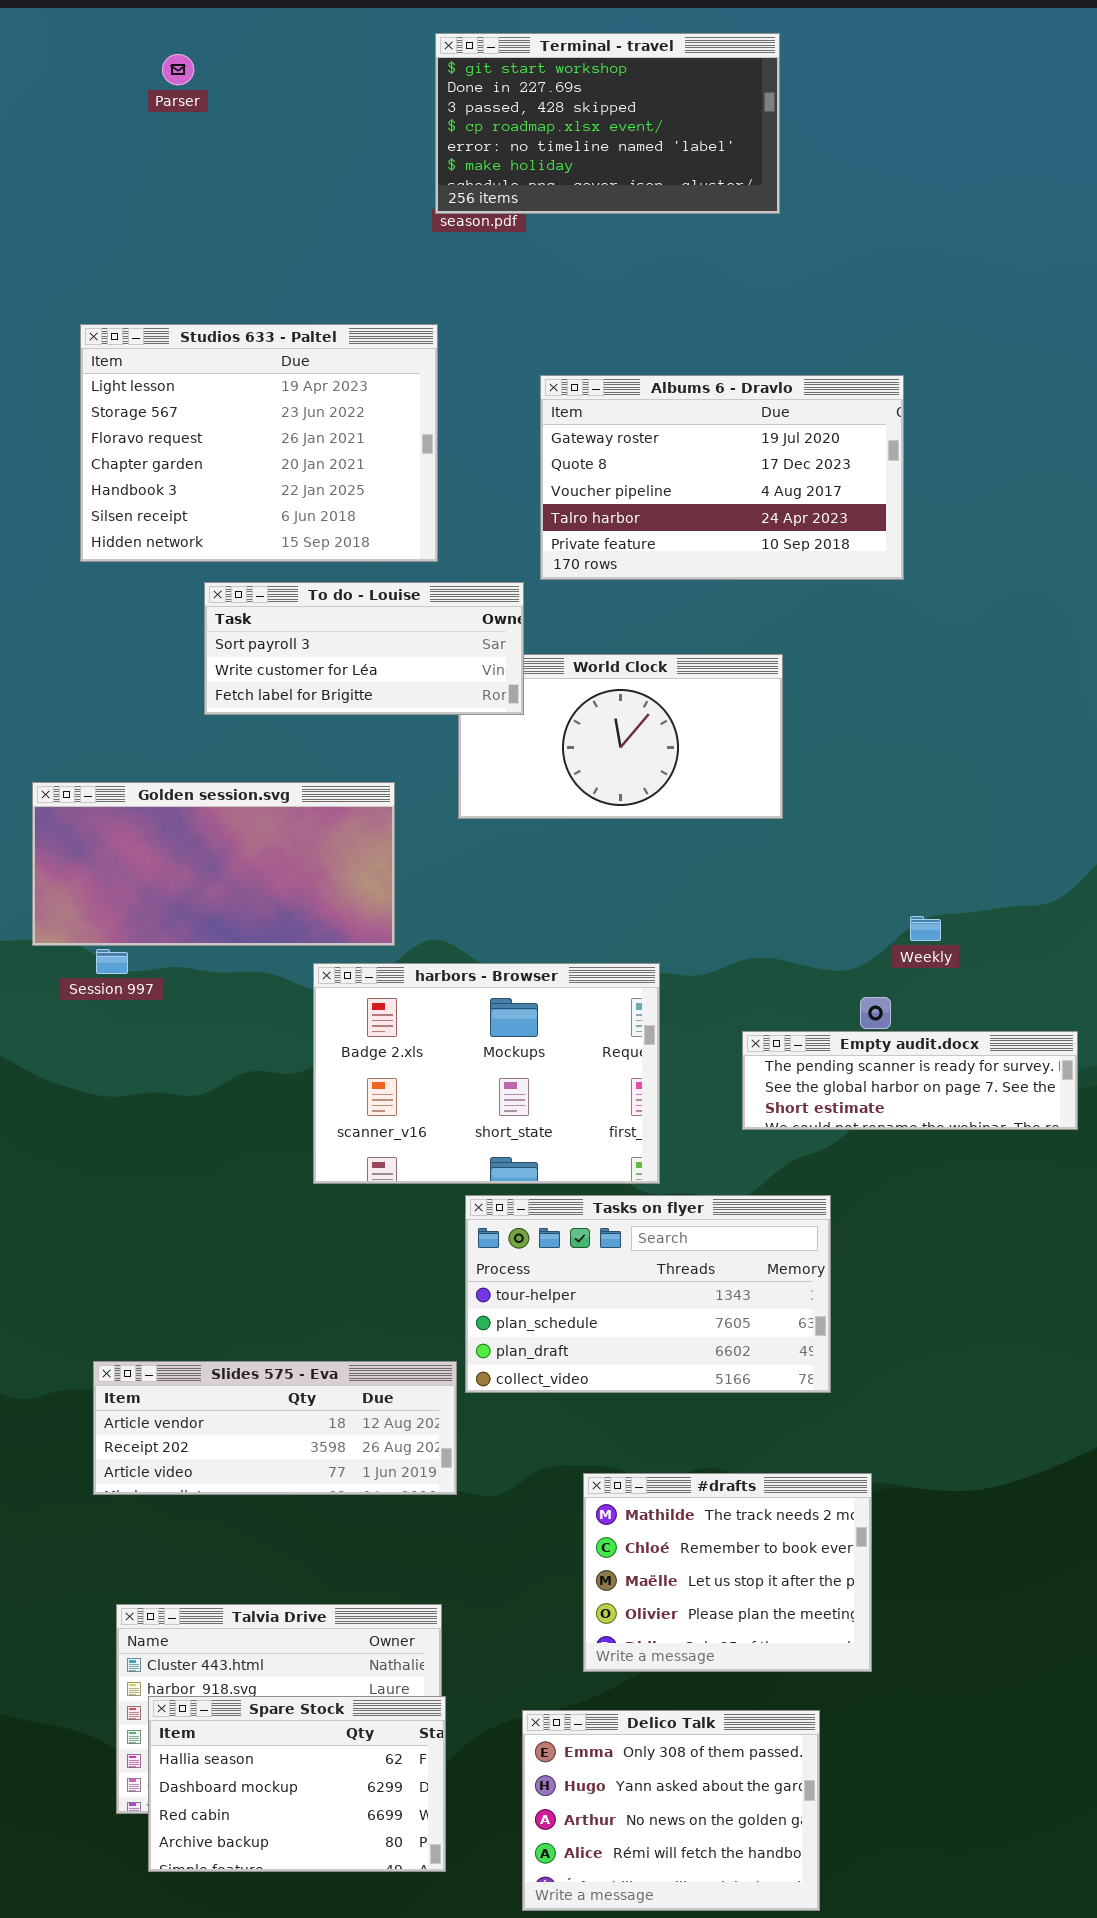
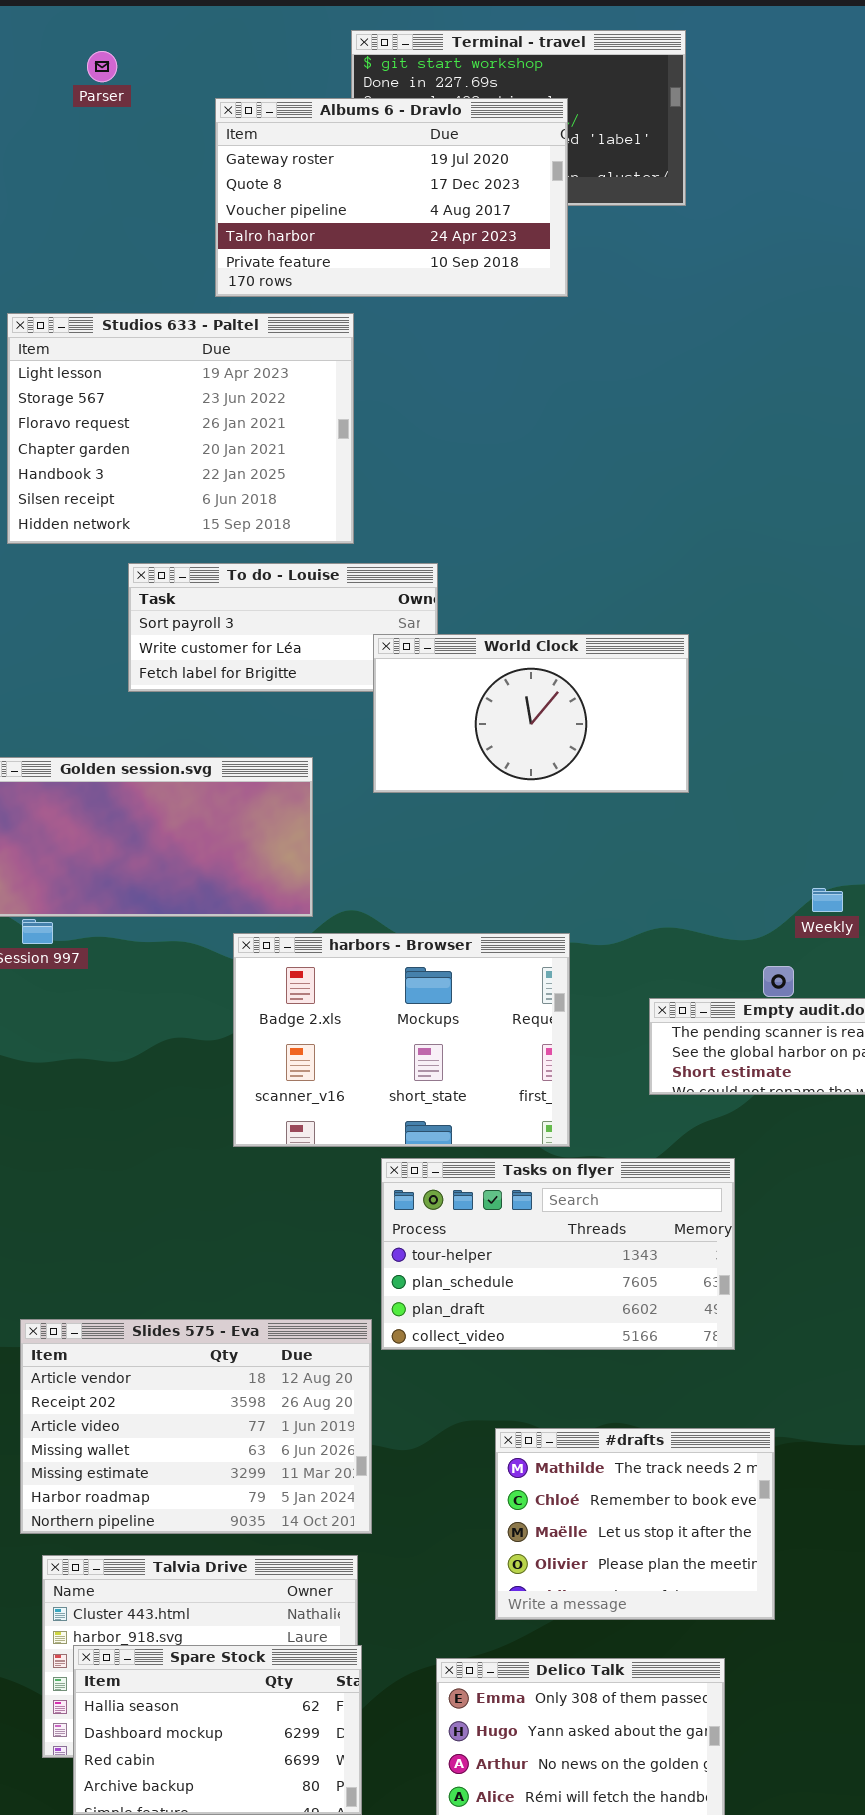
Albums 6 - Dravlo: [540,375,904,580] -> [215,98,568,297], moved
World Clock: [458,654,783,819] -> [373,634,689,793], raised
Slides 575 - Eva: [93,1361,457,1495] -> [20,1319,372,1534], resized

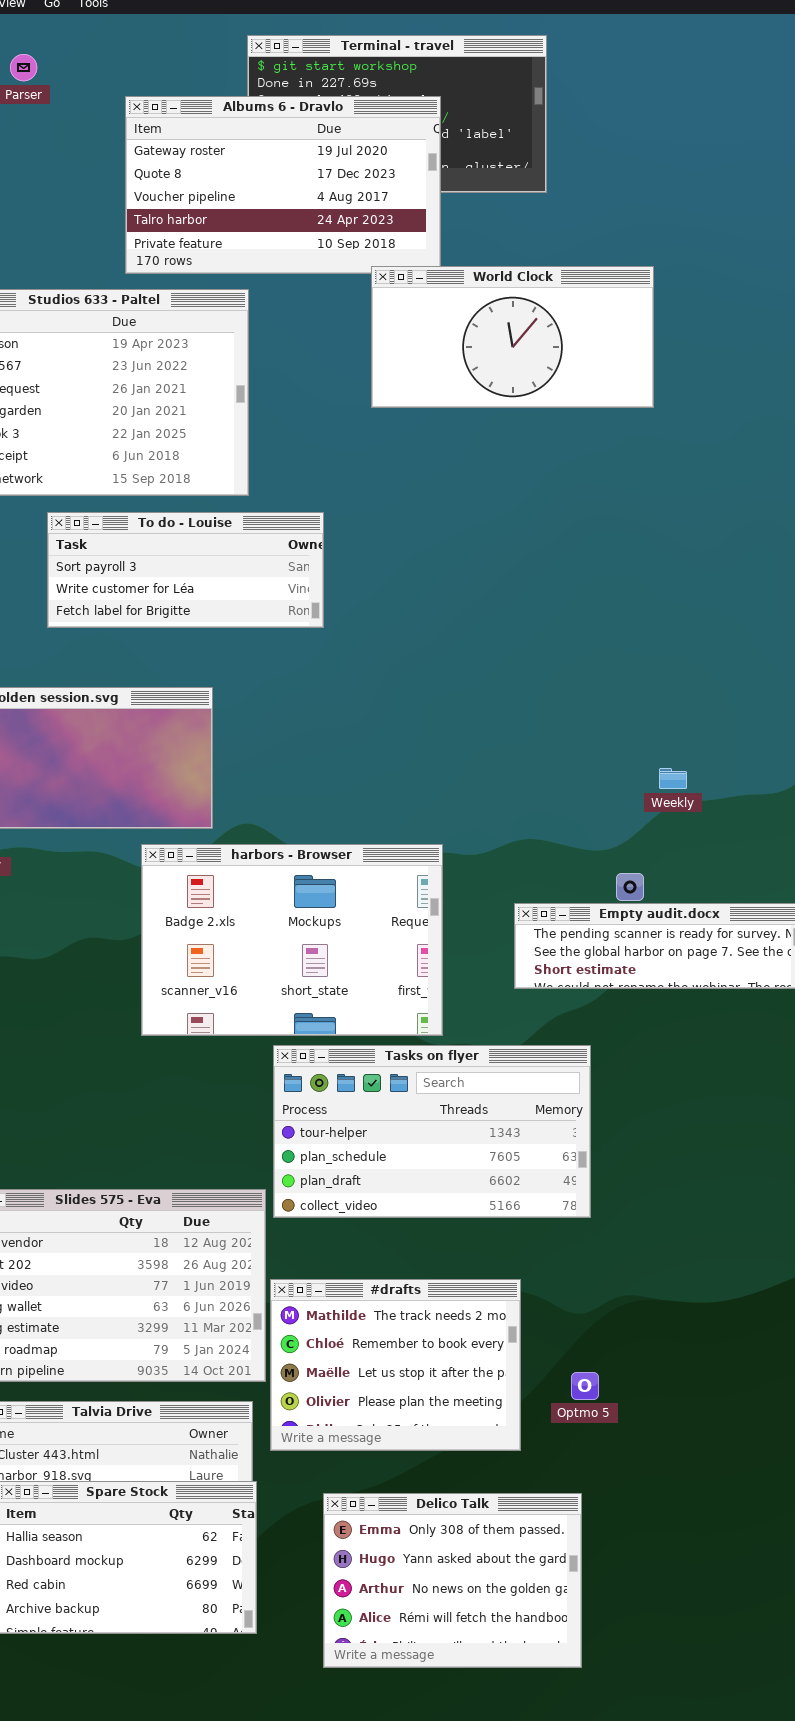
World Clock: [373,634,689,793] -> [371,266,654,408], moved
Weekly: [812,888,843,912] -> [659,768,687,789], moved
#drafts: [495,1428,775,1620] -> [270,1279,521,1451], moved

